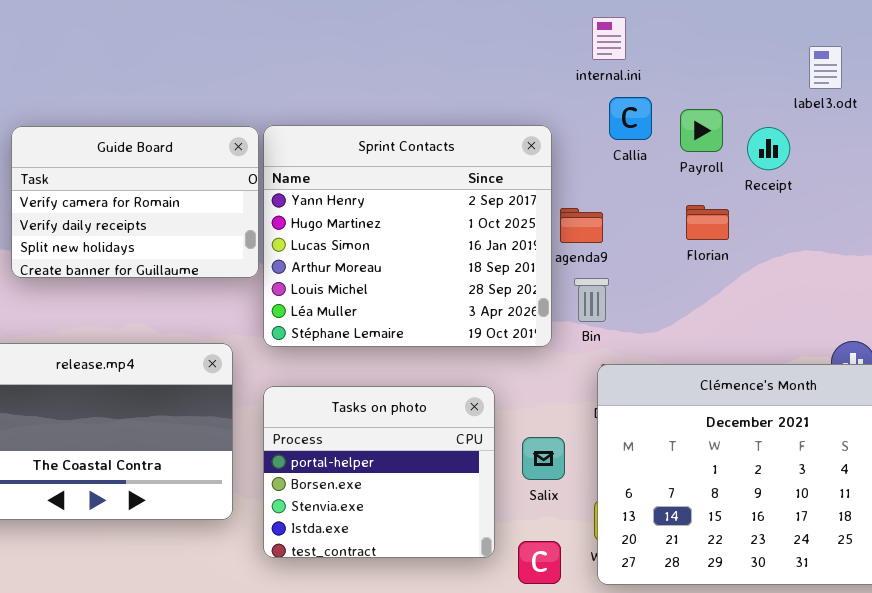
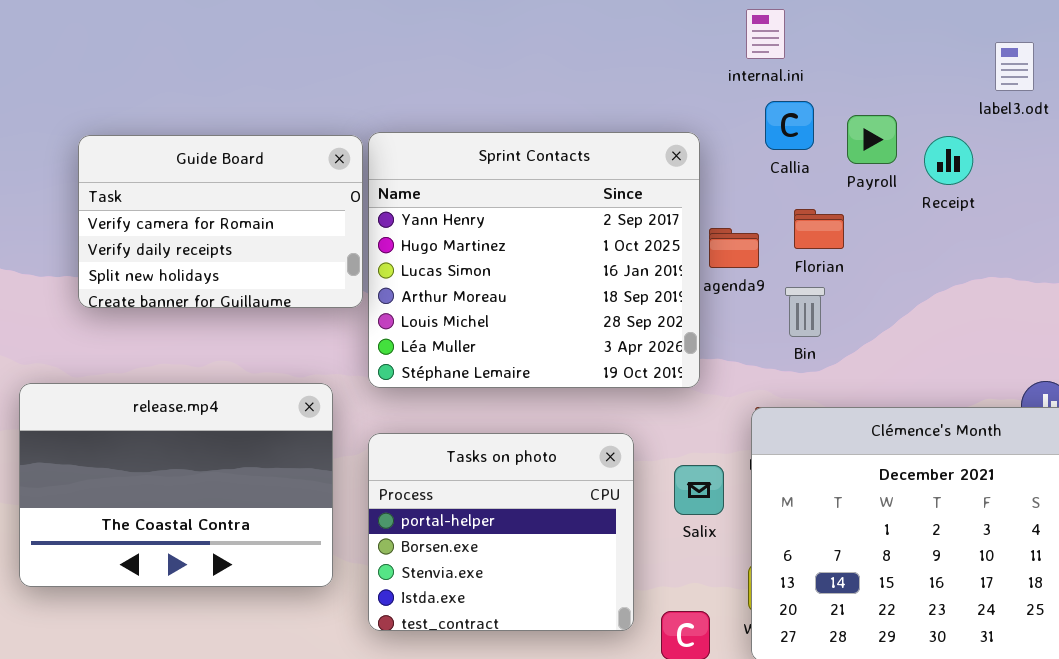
Florian: [686,205,729,240] -> [794,209,844,249], moved
Bin: [574,278,609,322] -> [785,287,825,337], moved
Salix: [522,437,565,480] -> [674,465,724,515], moved

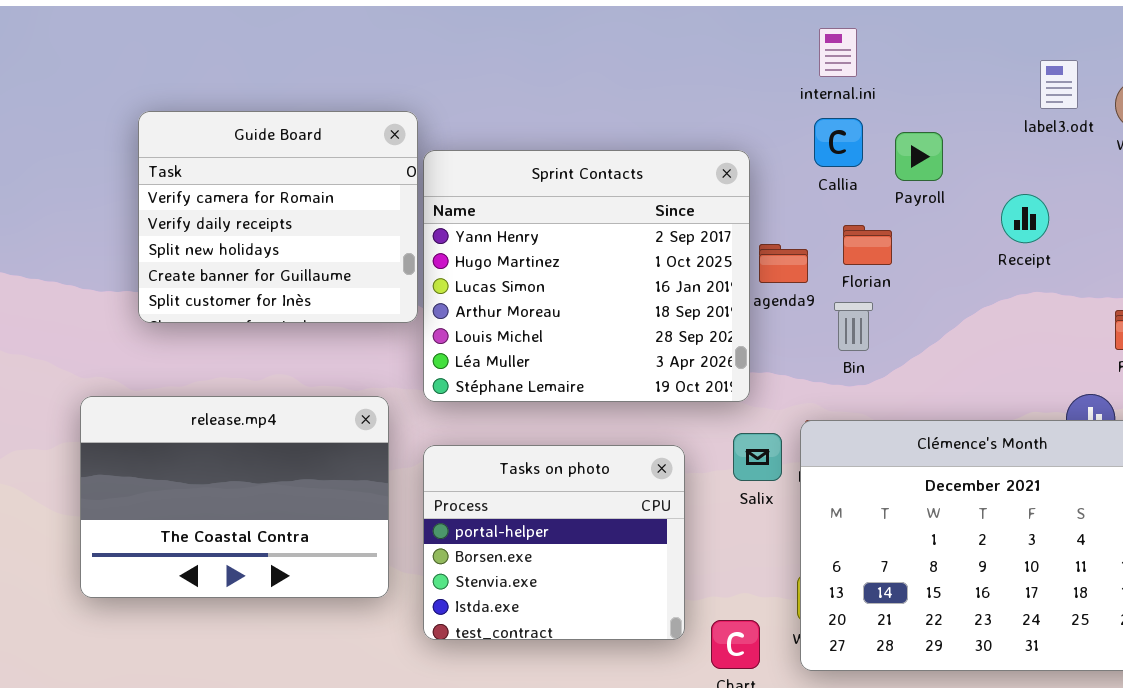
internal.ini: [746,9,785,59] -> [819,28,857,77], moved
Guide Board: [78,135,363,308] -> [138,111,418,323], resized
Receipt: [924,136,973,185] -> [1001,194,1049,243], moved
Salix: [674,465,724,515] -> [733,433,782,481], moved

